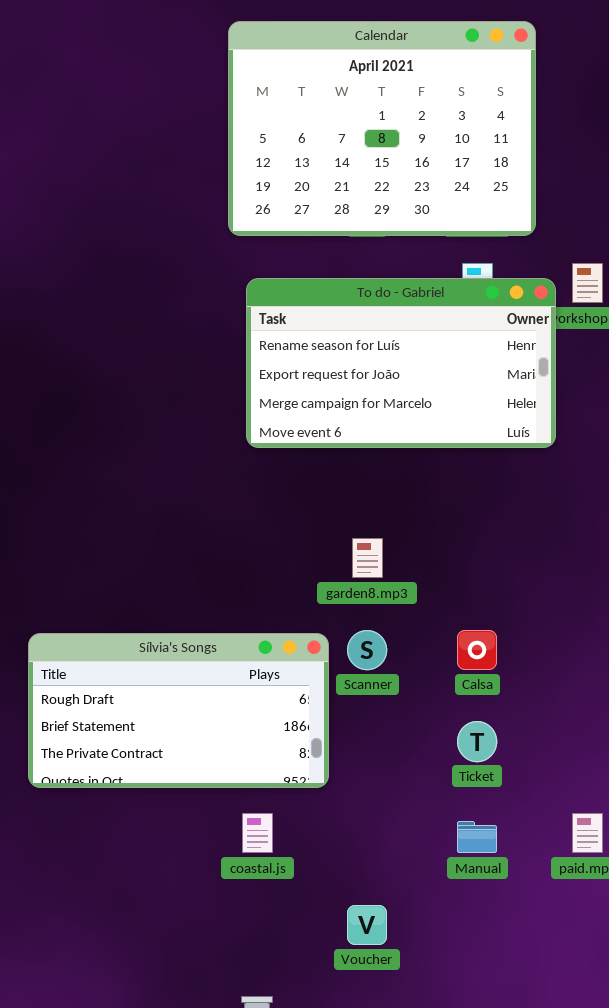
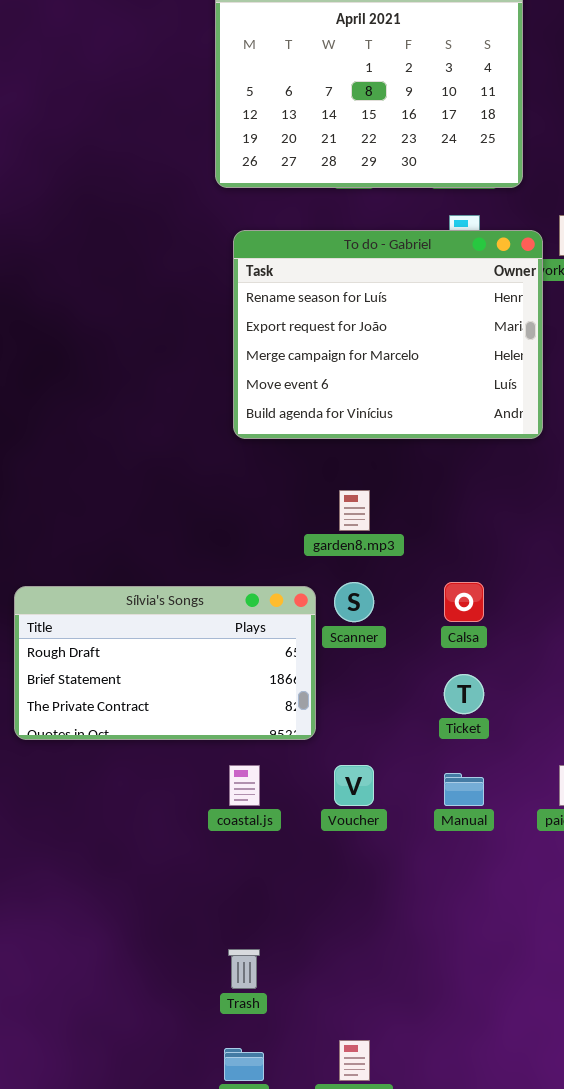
To do - Gabriel: [246,278,556,448] -> [233,230,543,439], resized
Voucher: [347,905,387,945] -> [334,765,374,806], moved

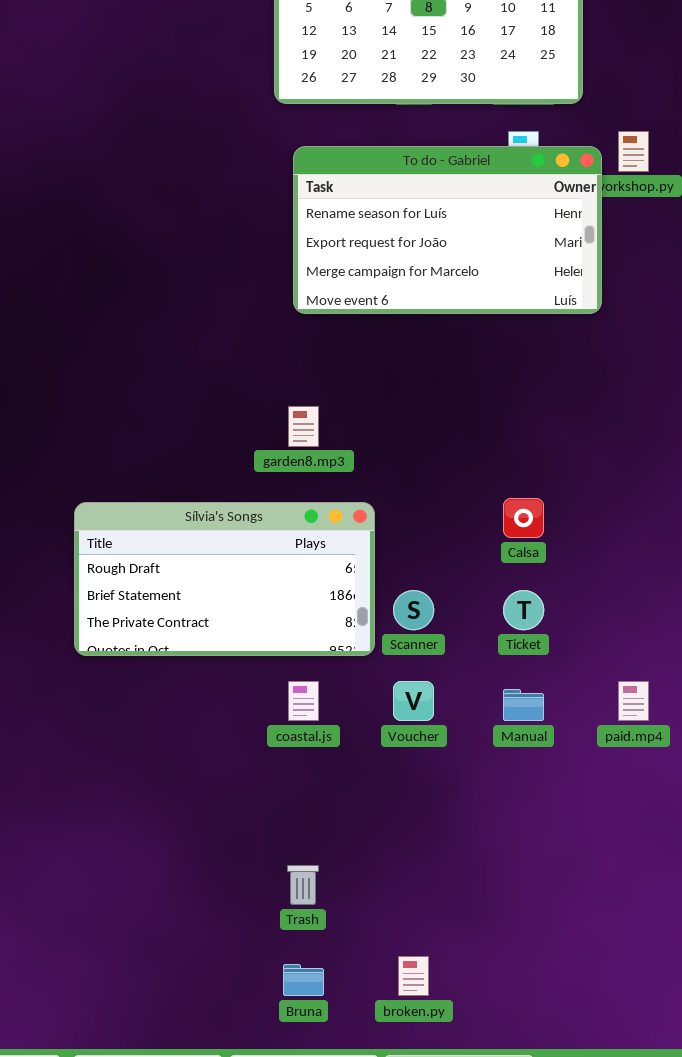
To do - Gabriel: [233,230,543,439] -> [293,146,602,314], resized
garden8.mp3: [339,490,370,531] -> [288,406,319,447], moved
Scanner: [334,582,374,622] -> [393,590,434,630], moved

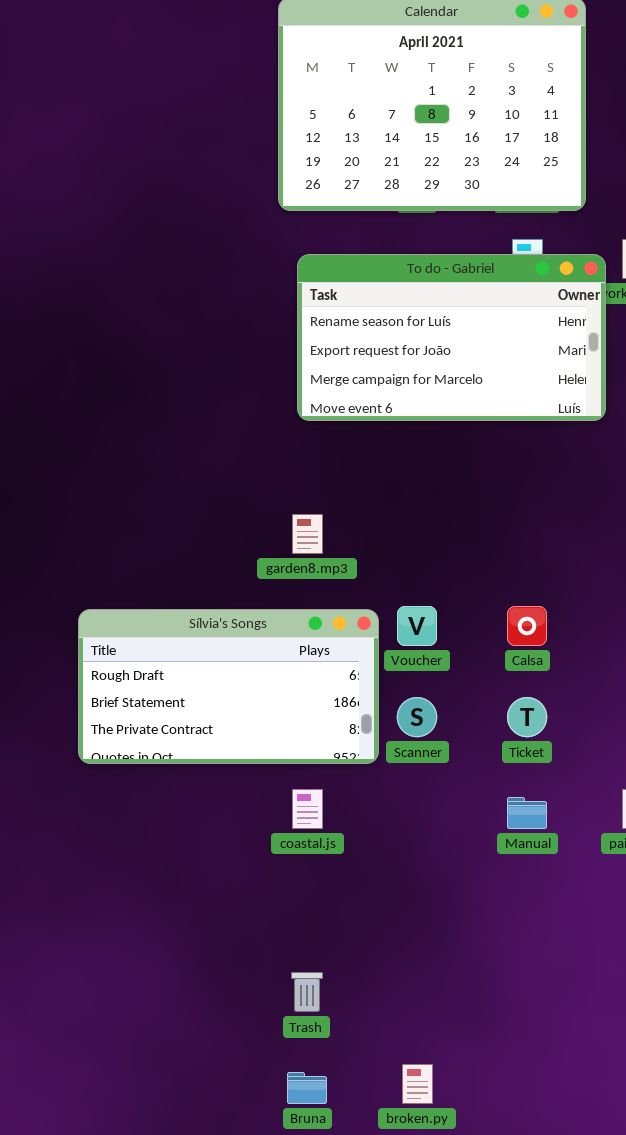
Voucher: [393,681,434,721] -> [397,606,437,646], moved

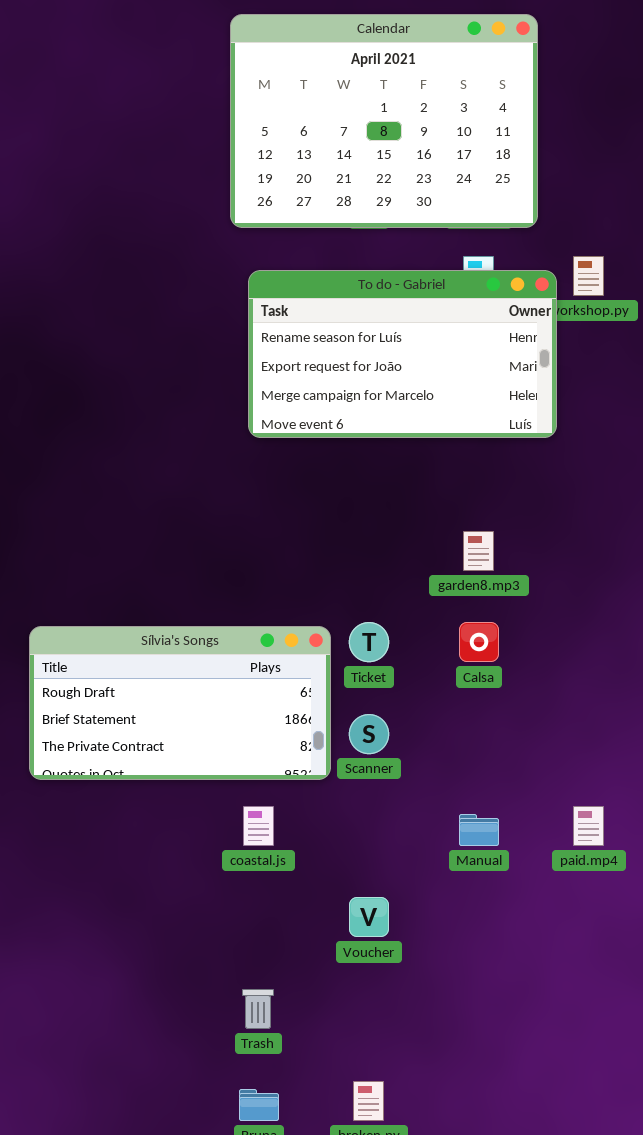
garden8.mp3: [292,514,323,554] -> [463,531,494,571], moved
Voucher: [397,606,437,646] -> [349,897,389,937], moved
Ticket: [507,697,547,737] -> [349,622,389,662], moved

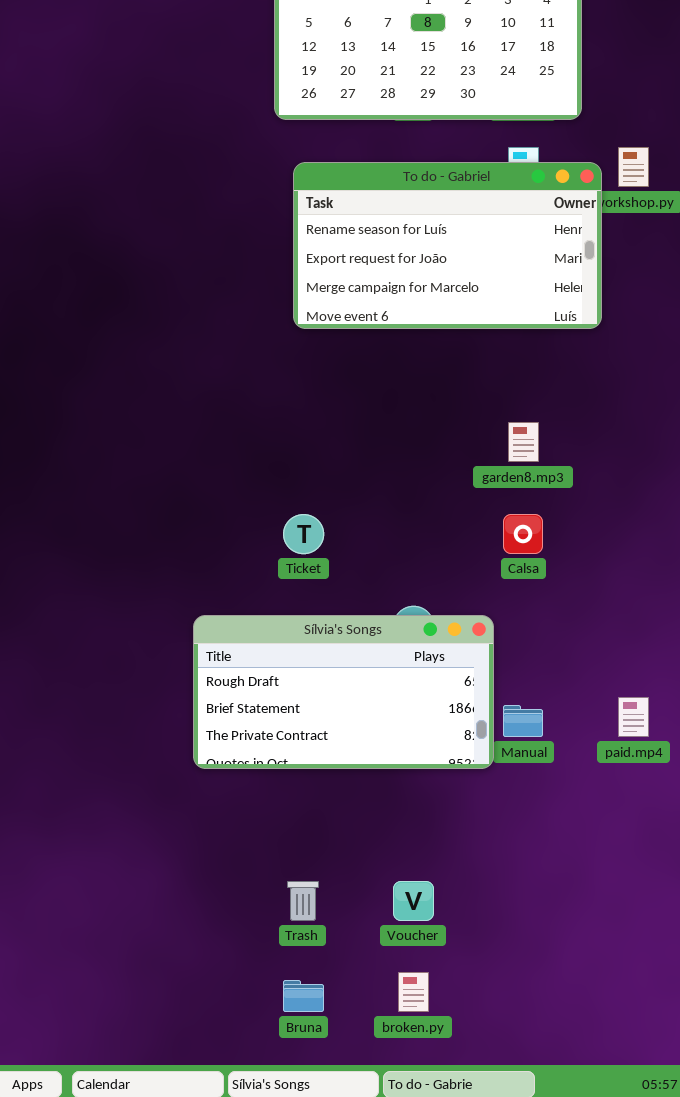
Ticket: [349,622,389,662] -> [283,514,324,554], moved
Sílvia's Songs: [29,626,331,780] -> [193,615,494,769], moved
Voucher: [349,897,389,937] -> [393,881,434,921], moved

